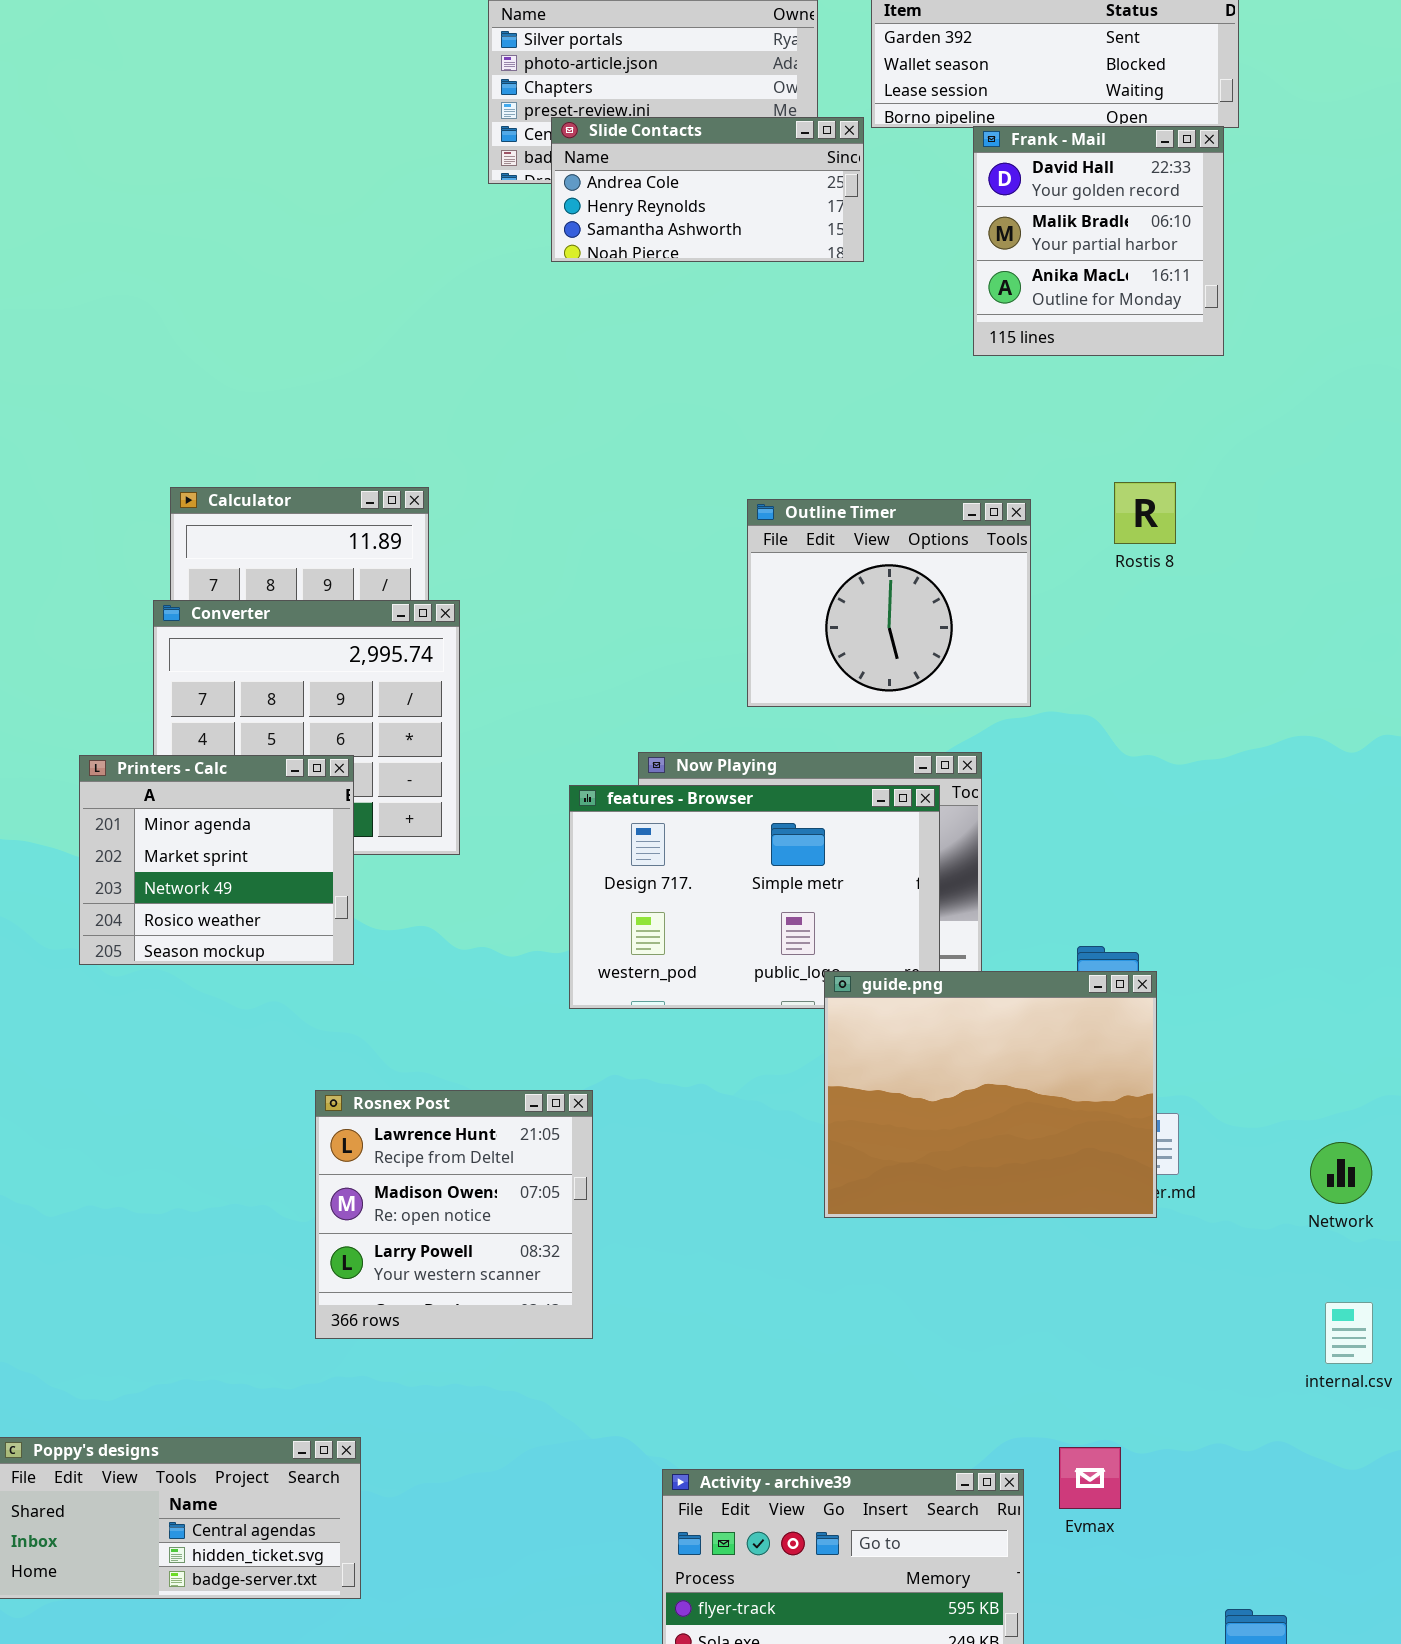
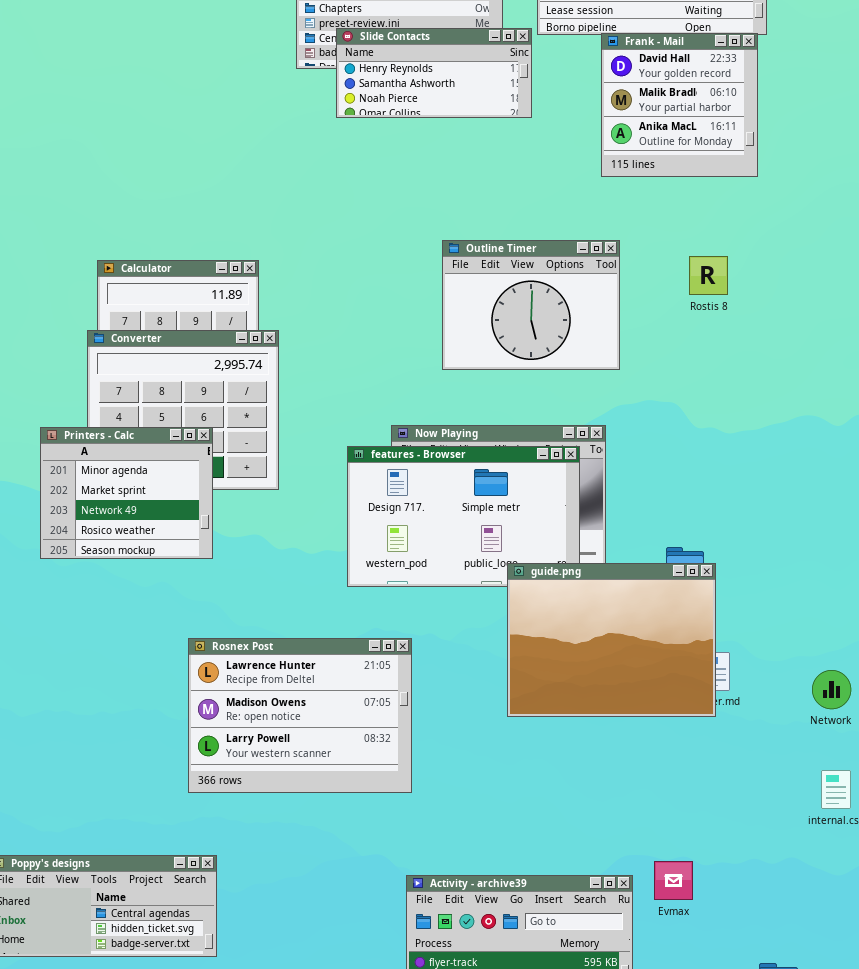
Slide Contacts: [551,117,864,262] -> [336,28,532,118], scrolled down 1 row
Outline Timer: [747,499,1031,707] -> [442,240,620,370], moved
Rosnex Post: [315,1090,593,1339] -> [188,638,412,793], resized

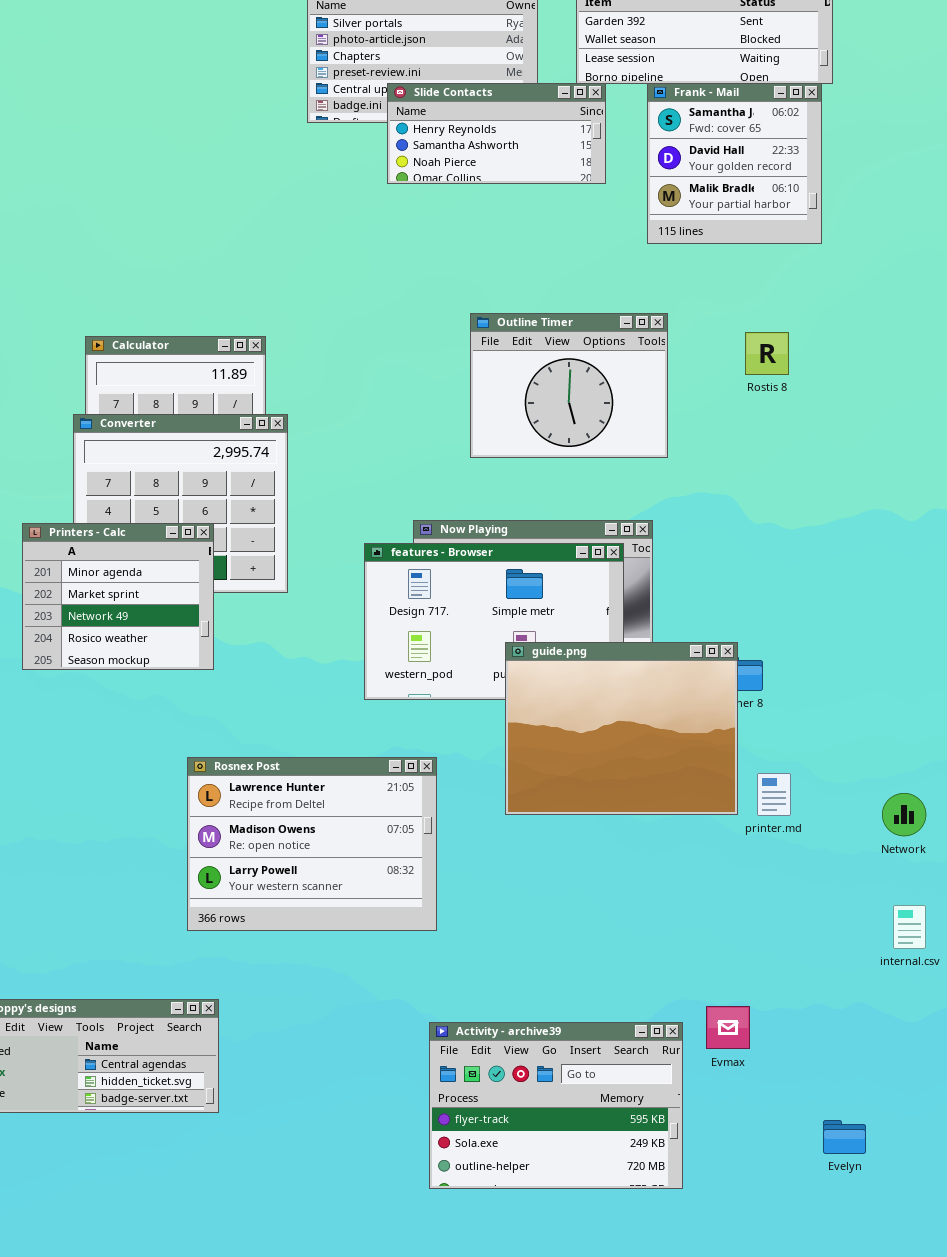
Slide Contacts: [336,28,532,118] -> [387,83,606,184], moved
Frank - Mail: [601,33,758,177] -> [647,83,822,244], scrolled up 1 row
guide.png: [507,563,716,717] -> [505,642,738,815], moved

